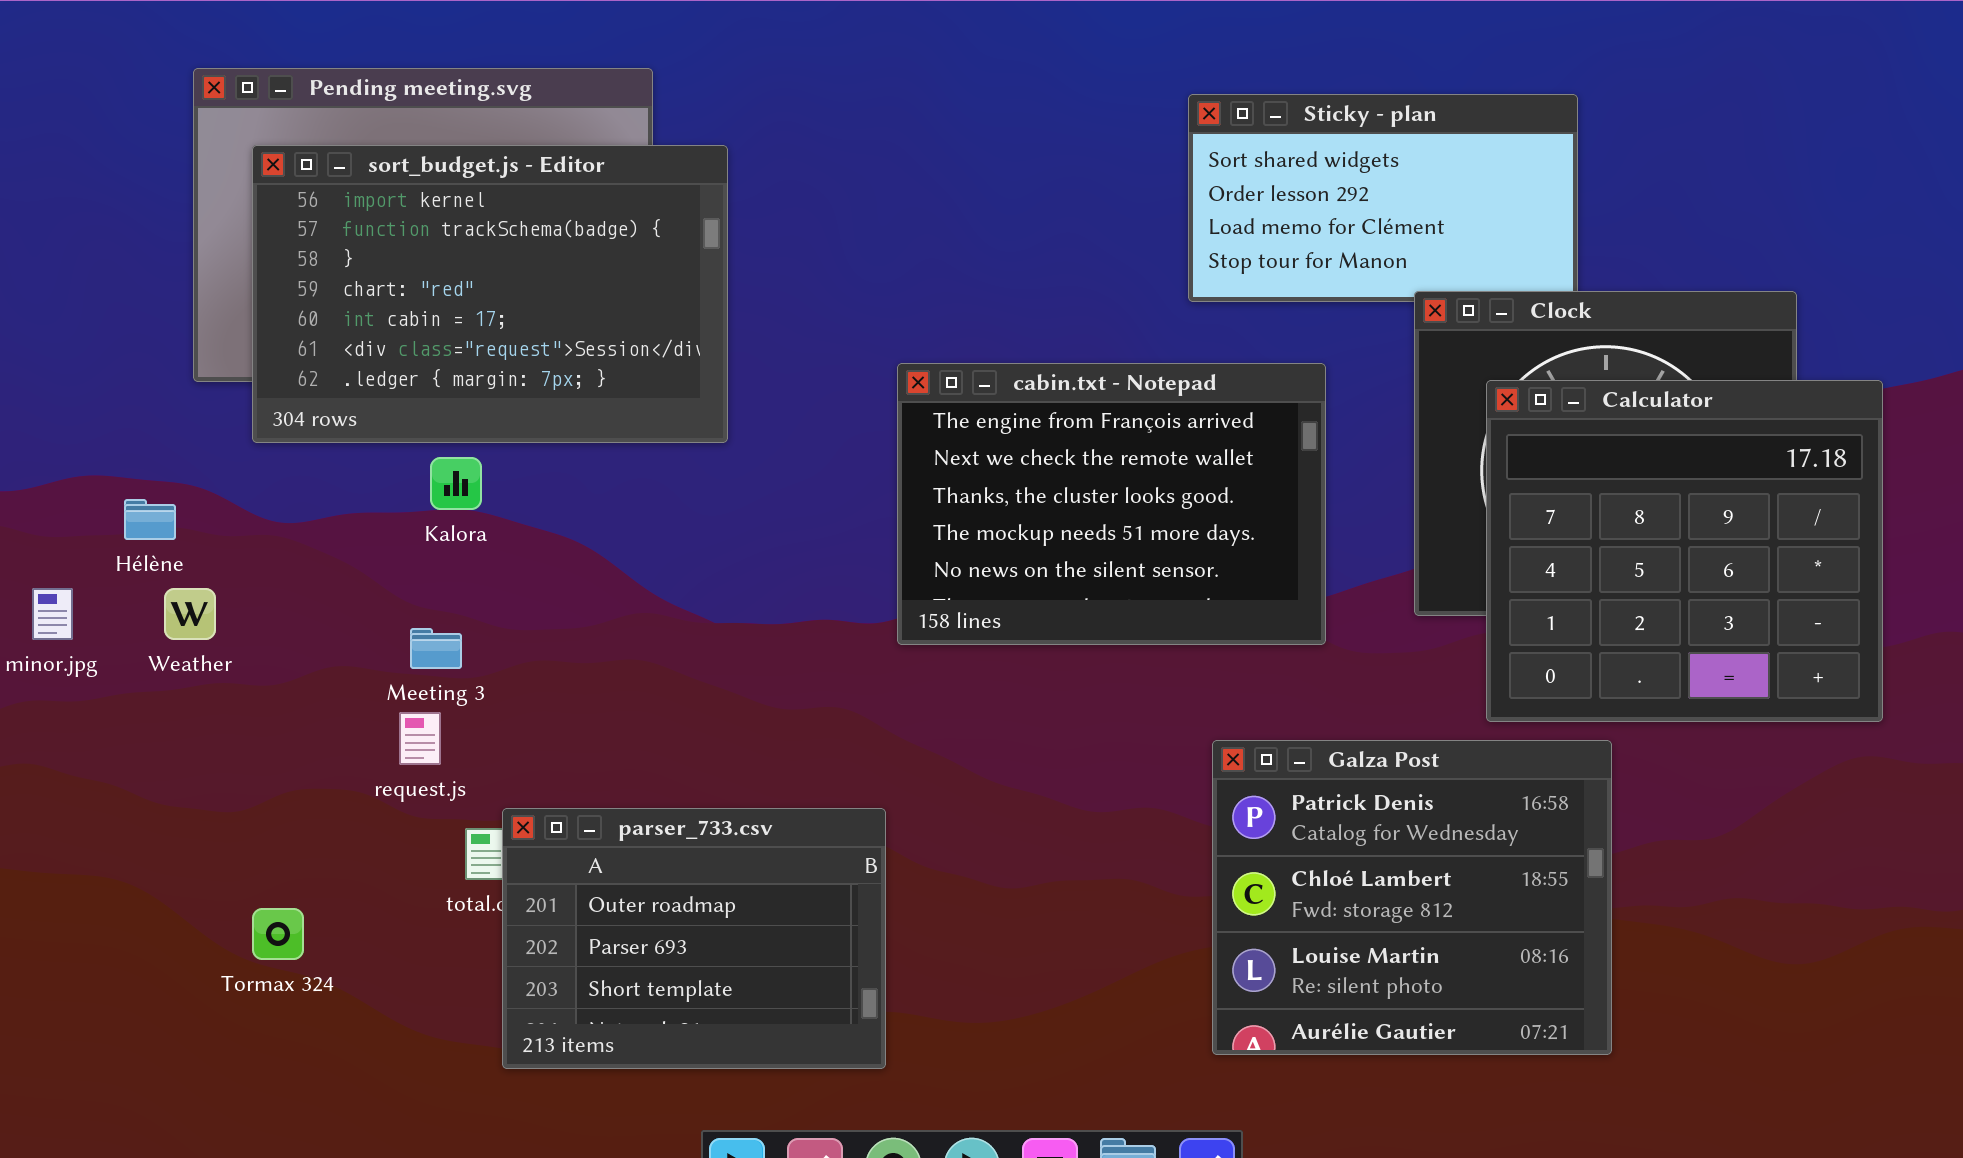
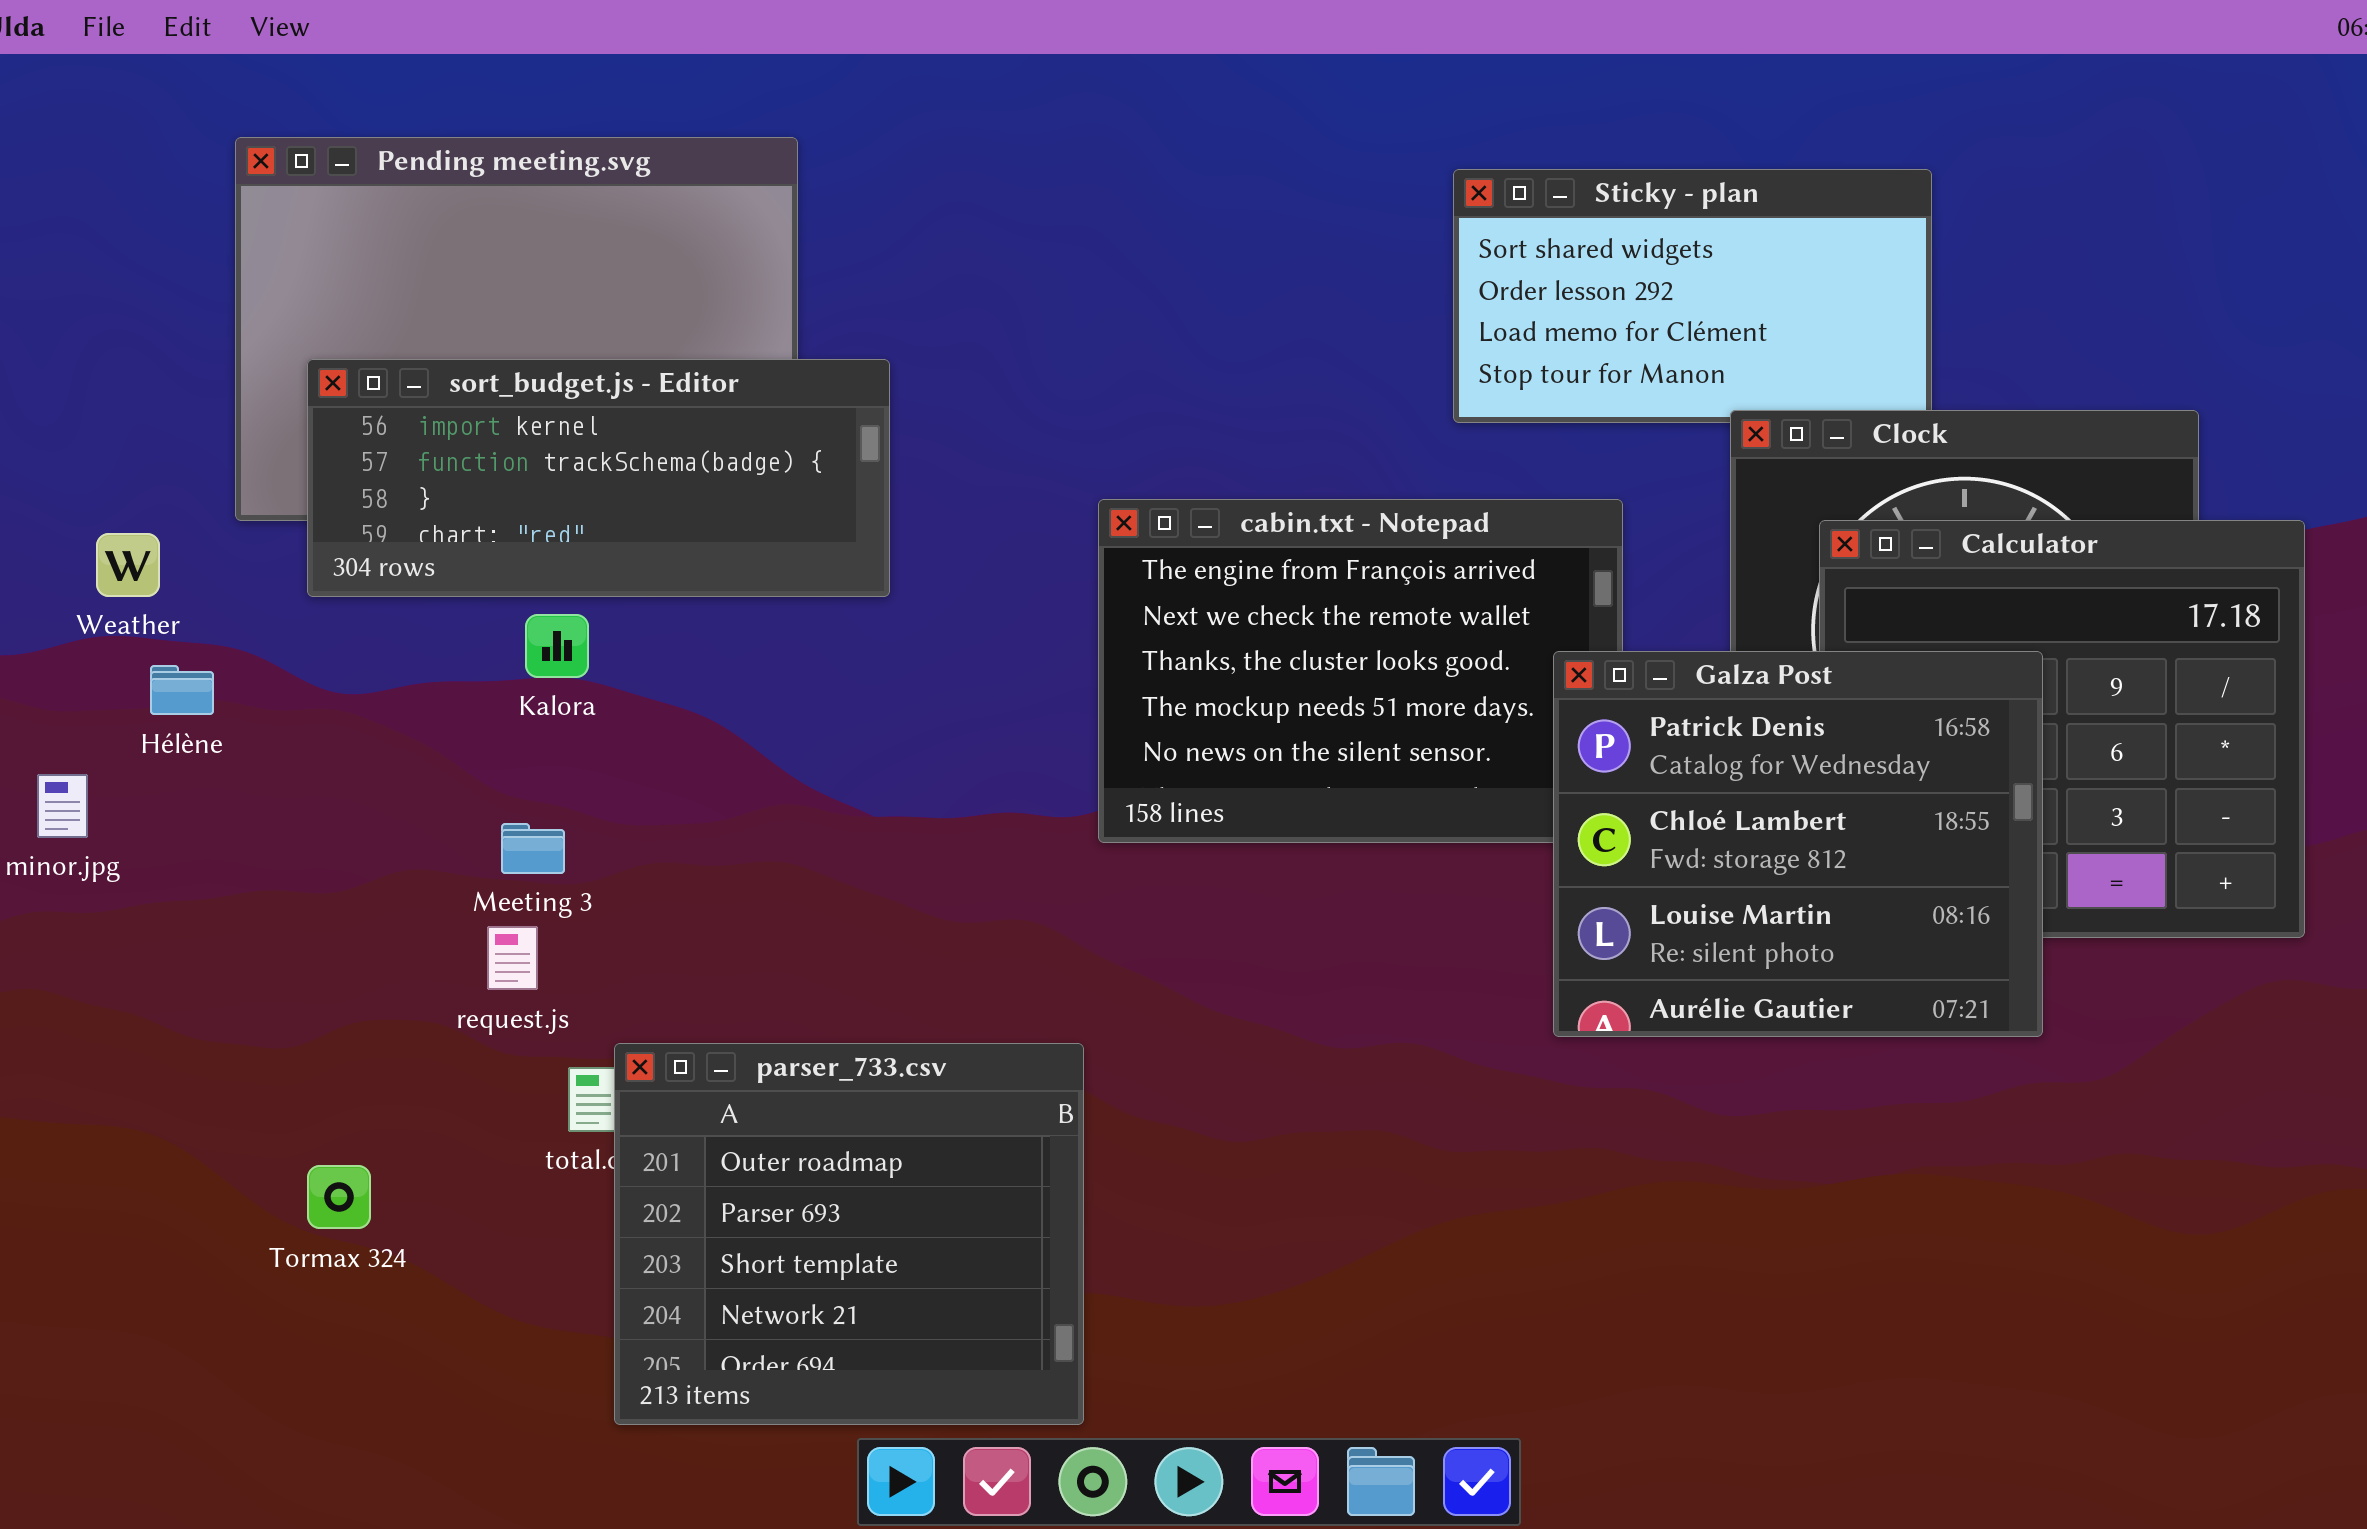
sort_budget.js - Editor: [252,145,728,443] -> [307,359,890,597], resized
Weather: [164,588,216,640] -> [96,533,160,597], moved
Galza Post: [1212,740,1612,1055] -> [1553,651,2043,1037], moved
parser_733.csv: [502,808,886,1069] -> [614,1043,1084,1425], resized

